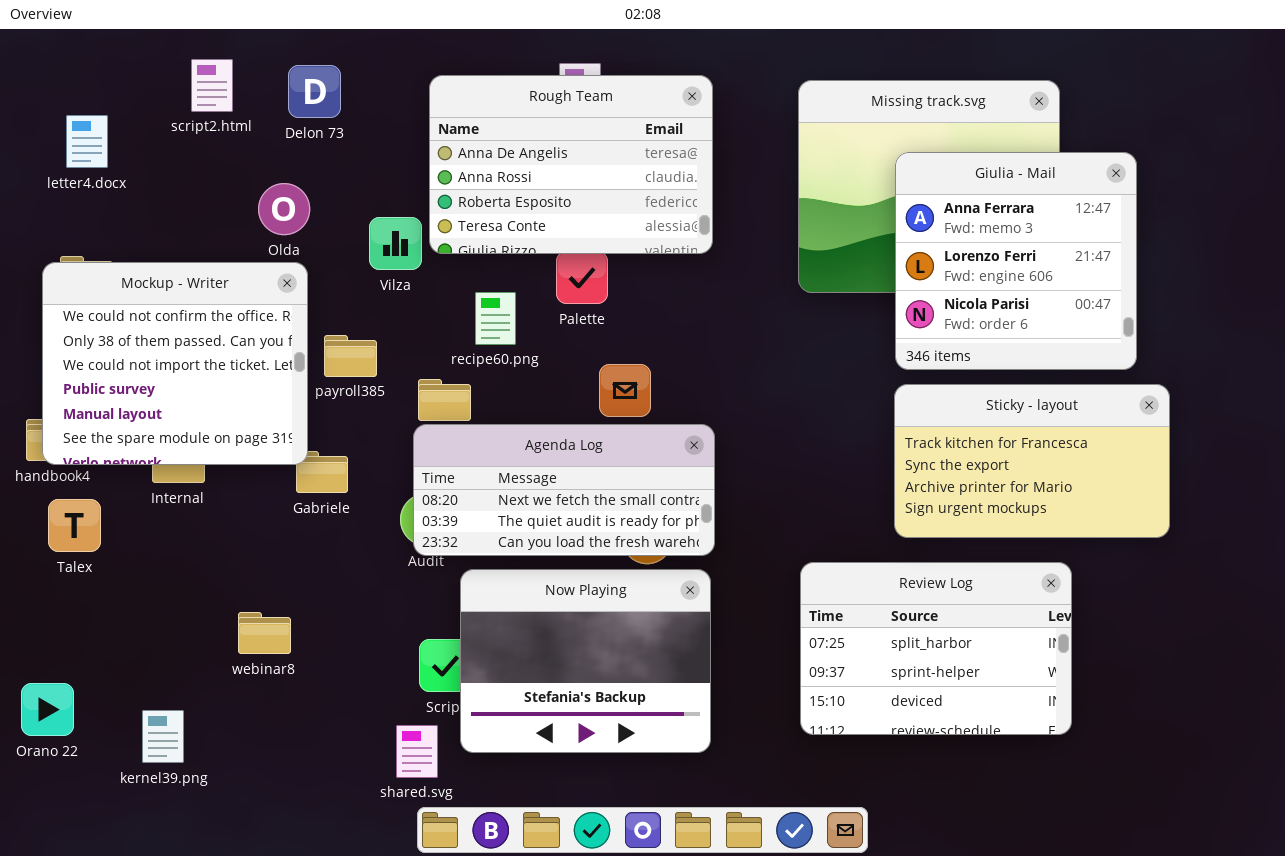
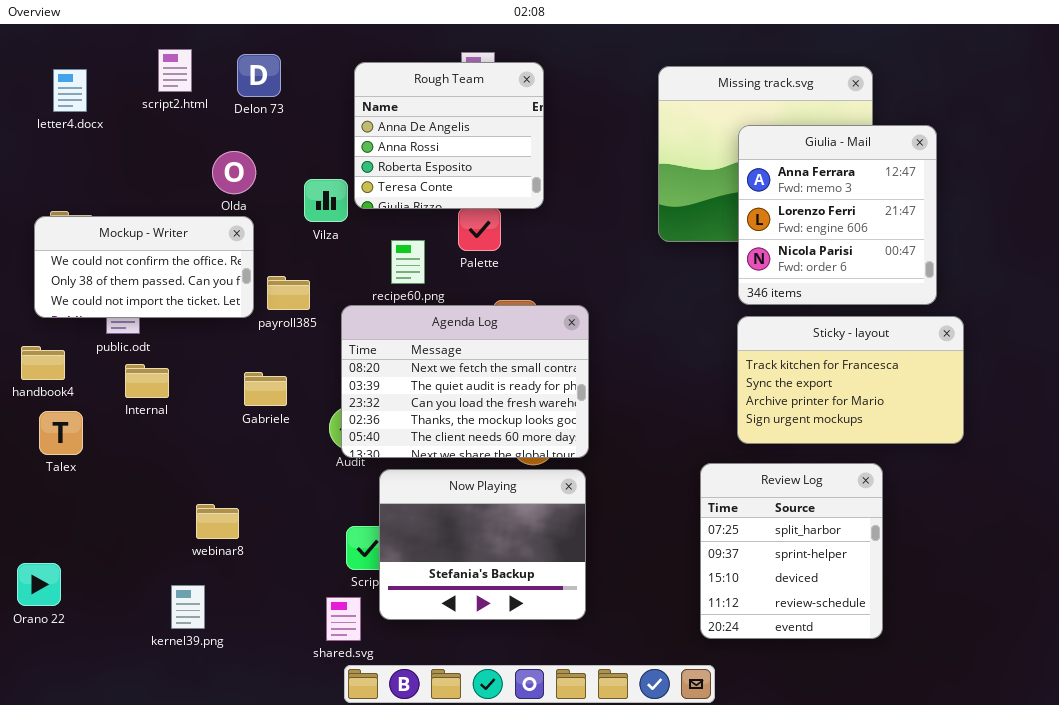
Rough Team: [429,75,713,254] -> [354,62,544,209], resized
letter4.docx: [66,115,108,168] -> [53,69,87,112], moved
Mockup - Writer: [42,262,308,465] -> [34,216,254,318], resized
Agenda Log: [413,424,715,556] -> [341,305,589,458], resized
Review Log: [800,562,1072,735] -> [700,463,883,639], resized
kernel39.png: [142,710,184,763] -> [171,585,205,629], moved

